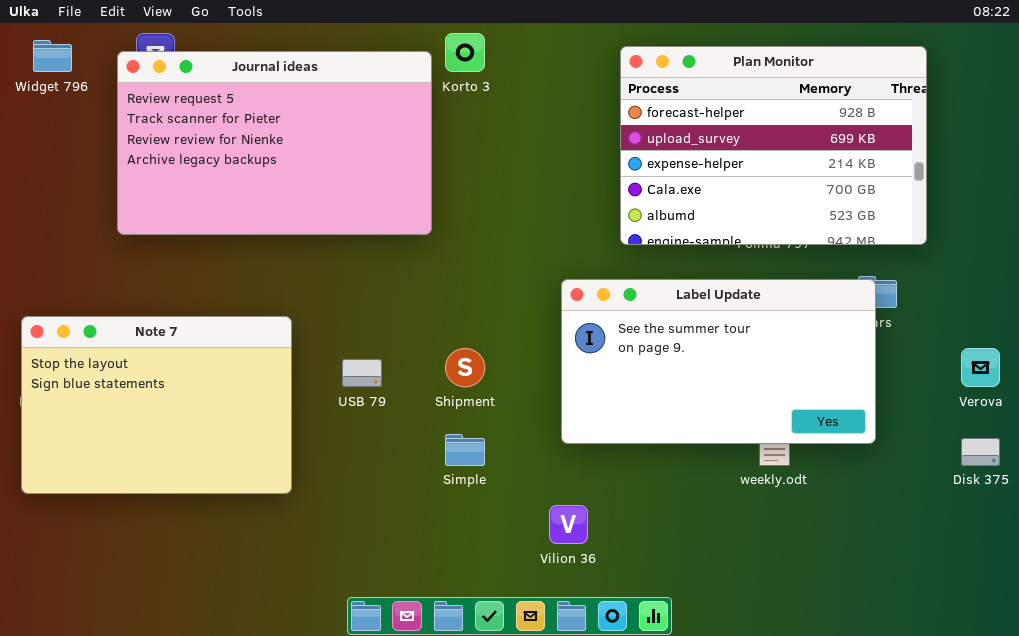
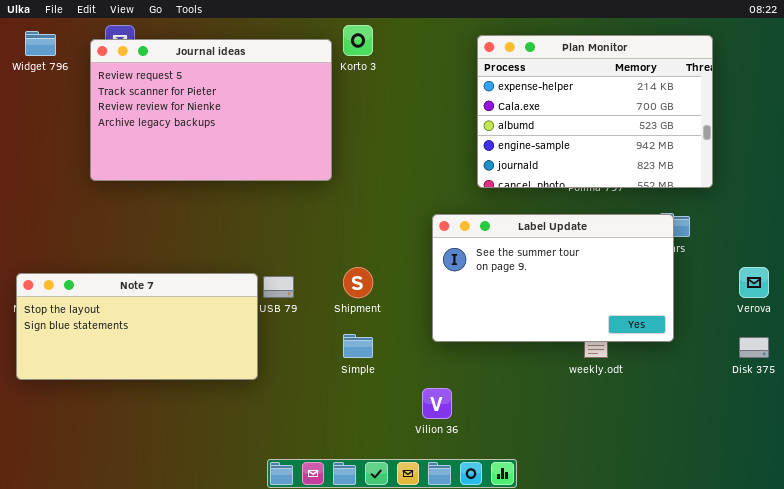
Plan Monitor: [620,46,927,245] -> [477,35,713,188], scrolled down 2 rows
Note 7: [21,316,292,494] -> [16,273,258,380], resized

